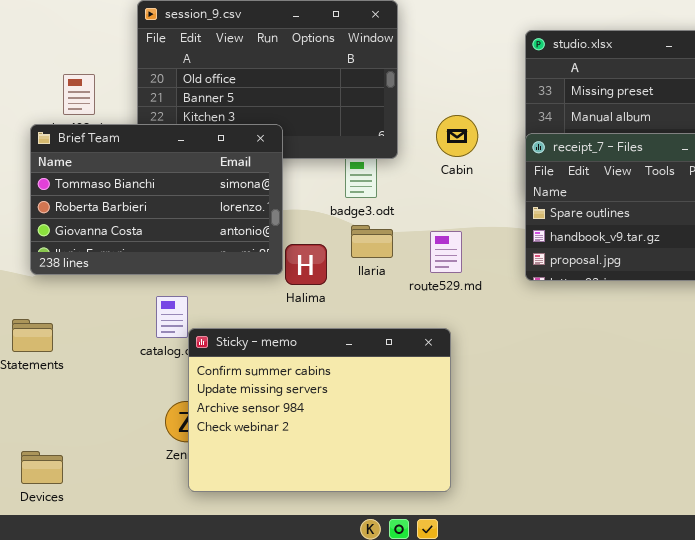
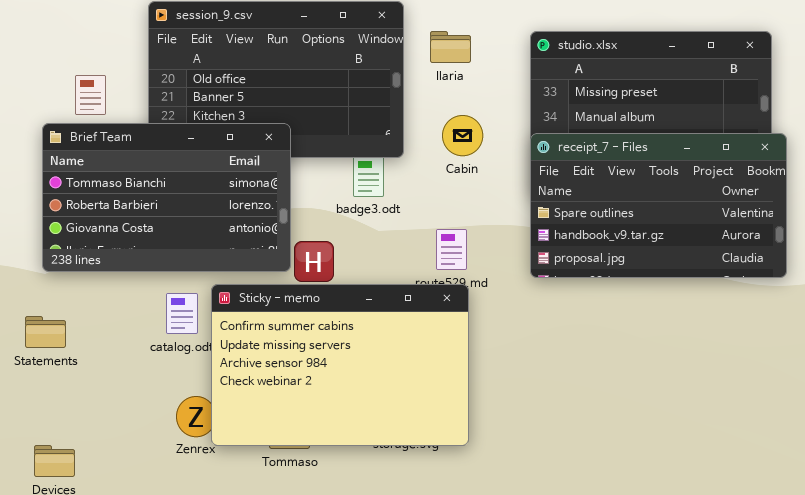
Ilaria: [351,225,393,258] -> [430,31,471,63], moved
Sticky - memo: [188,328,451,492] -> [211,284,469,446], moved

